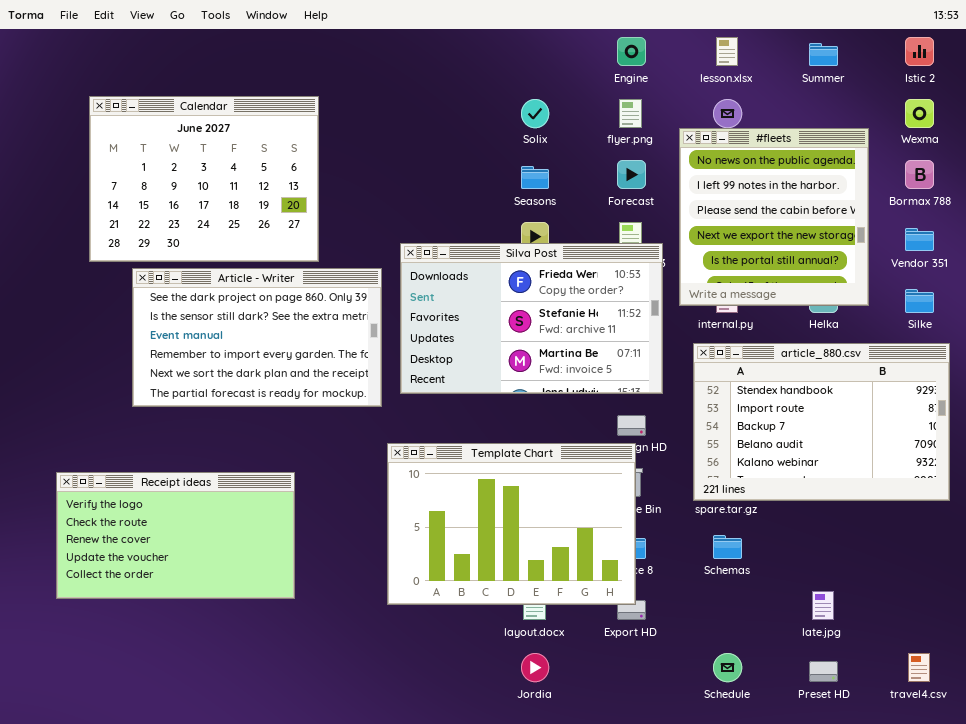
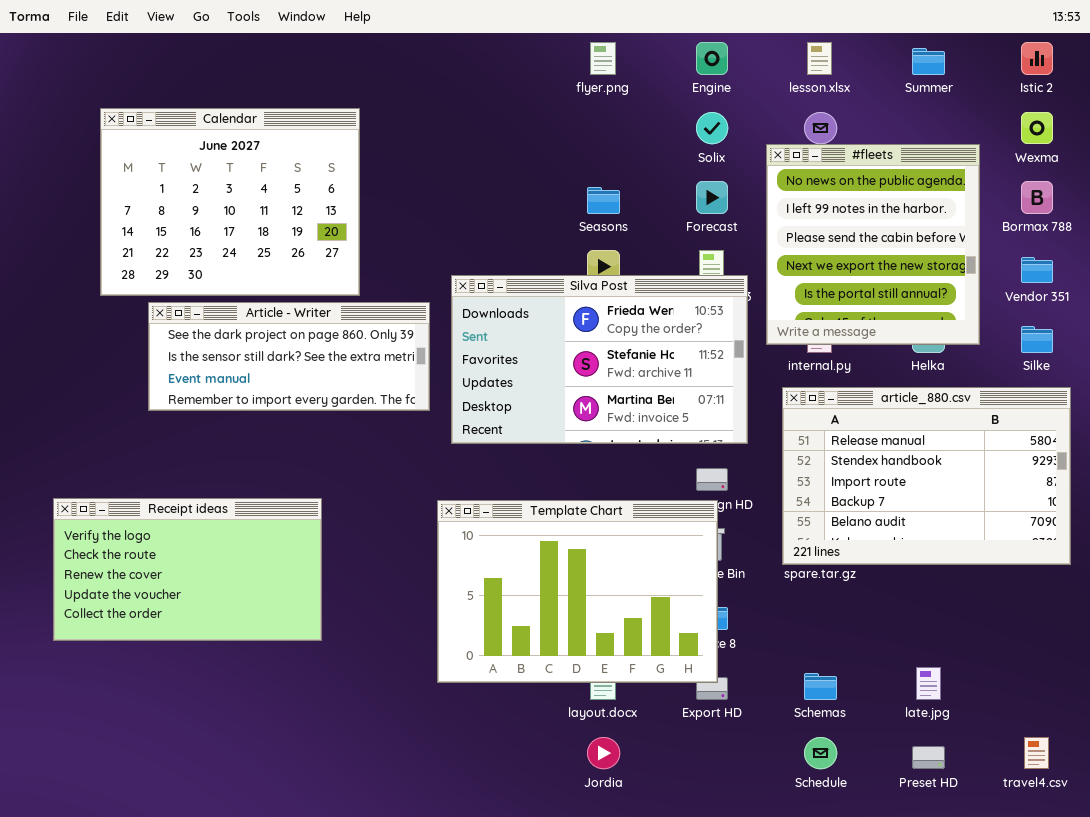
Solix: [521,99,549,128] -> [696,112,728,144], moved
flyer.png: [619,99,642,128] -> [590,42,616,75], moved
Article - Writer: [132,268,382,407] -> [148,302,430,411], resized
article_880.csv: [693,343,950,501] -> [782,387,1071,565], scrolled up 1 row
Receipt ideas: [56,472,295,599] -> [53,498,322,641], moved
Schemas: [713,535,742,559] -> [804,673,837,700], moved

